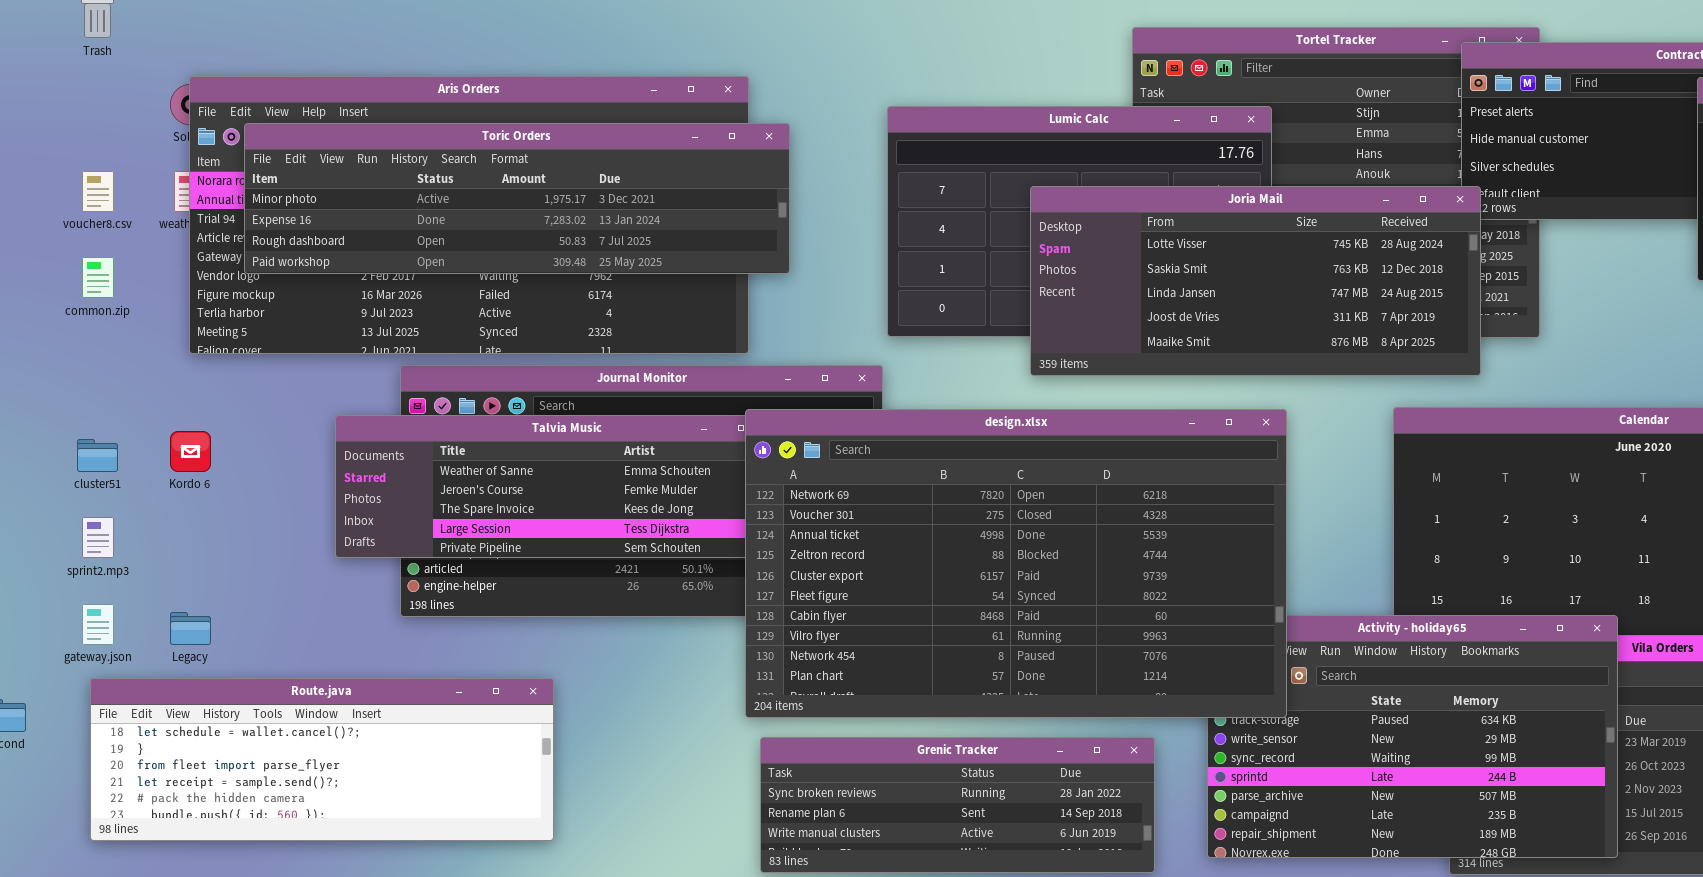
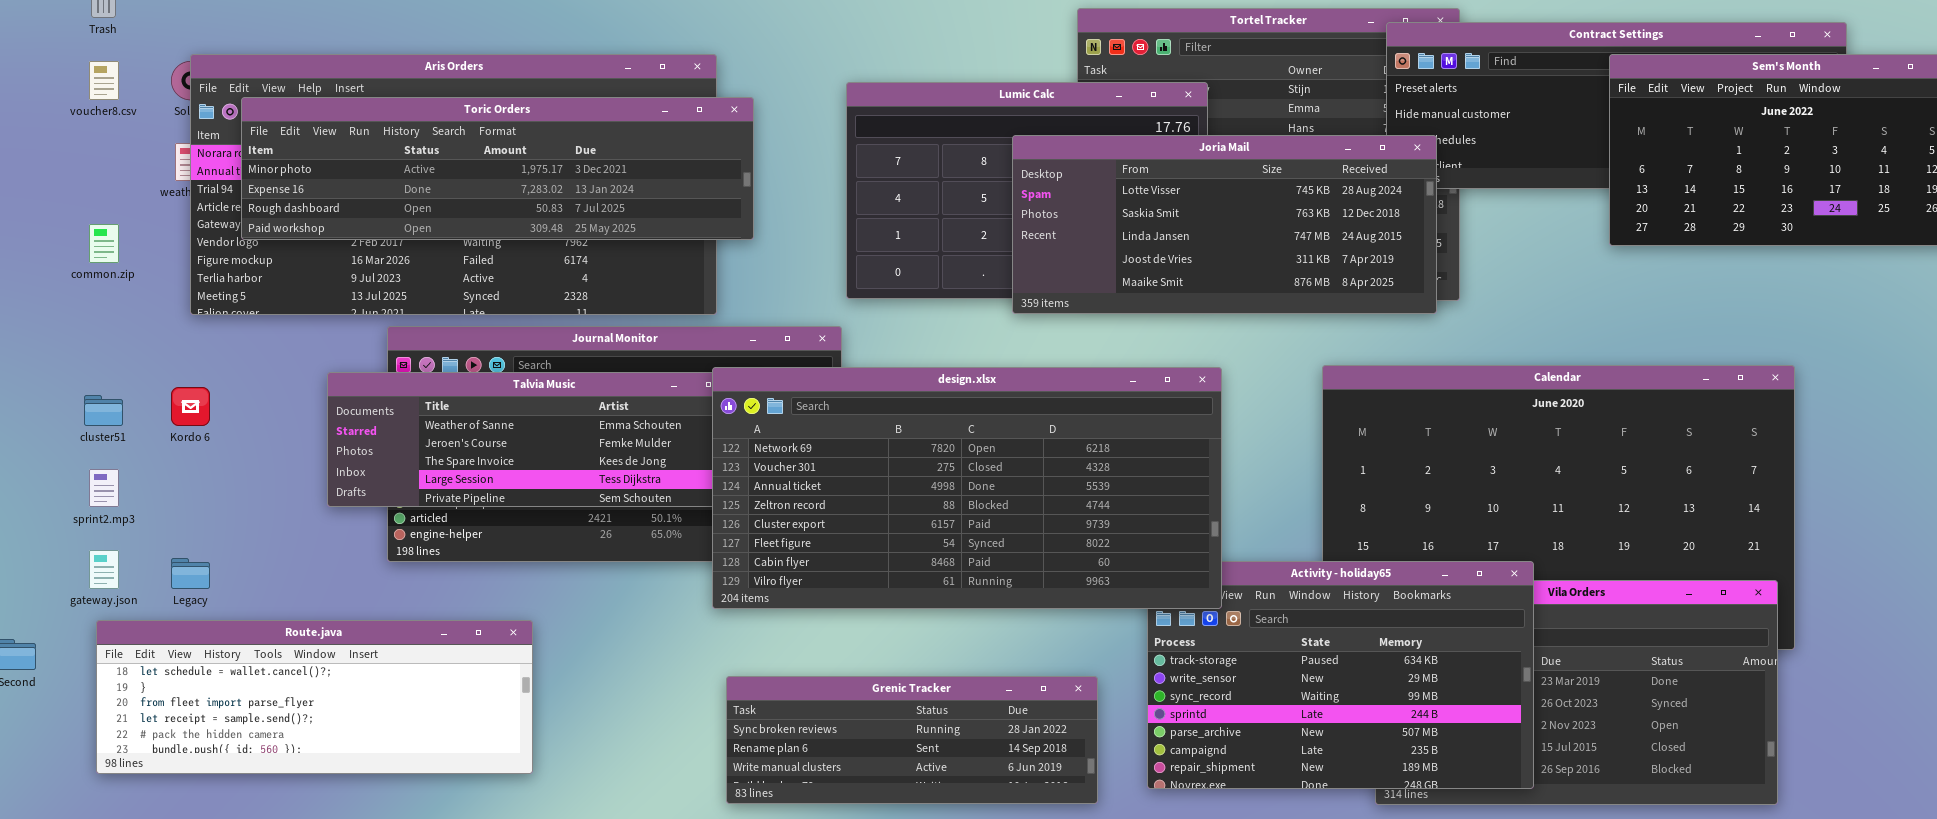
voucher8.csv: [82,171,114,212] -> [89,61,119,100], moved
Joria Mail: [1030,186,1481,376] -> [1012,135,1437,314], moved
design.xlsx: [745,409,1287,718] -> [712,367,1222,609], resized

